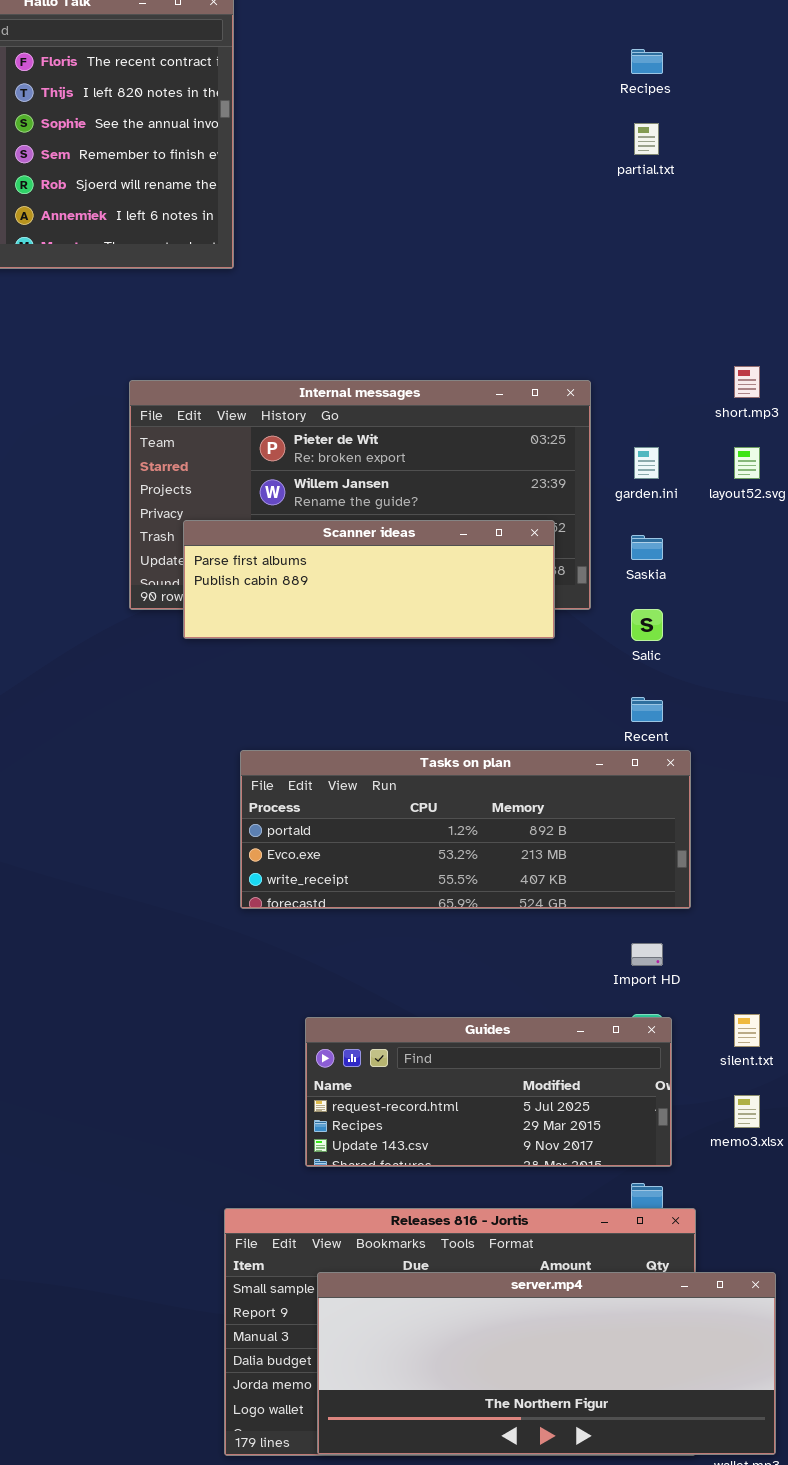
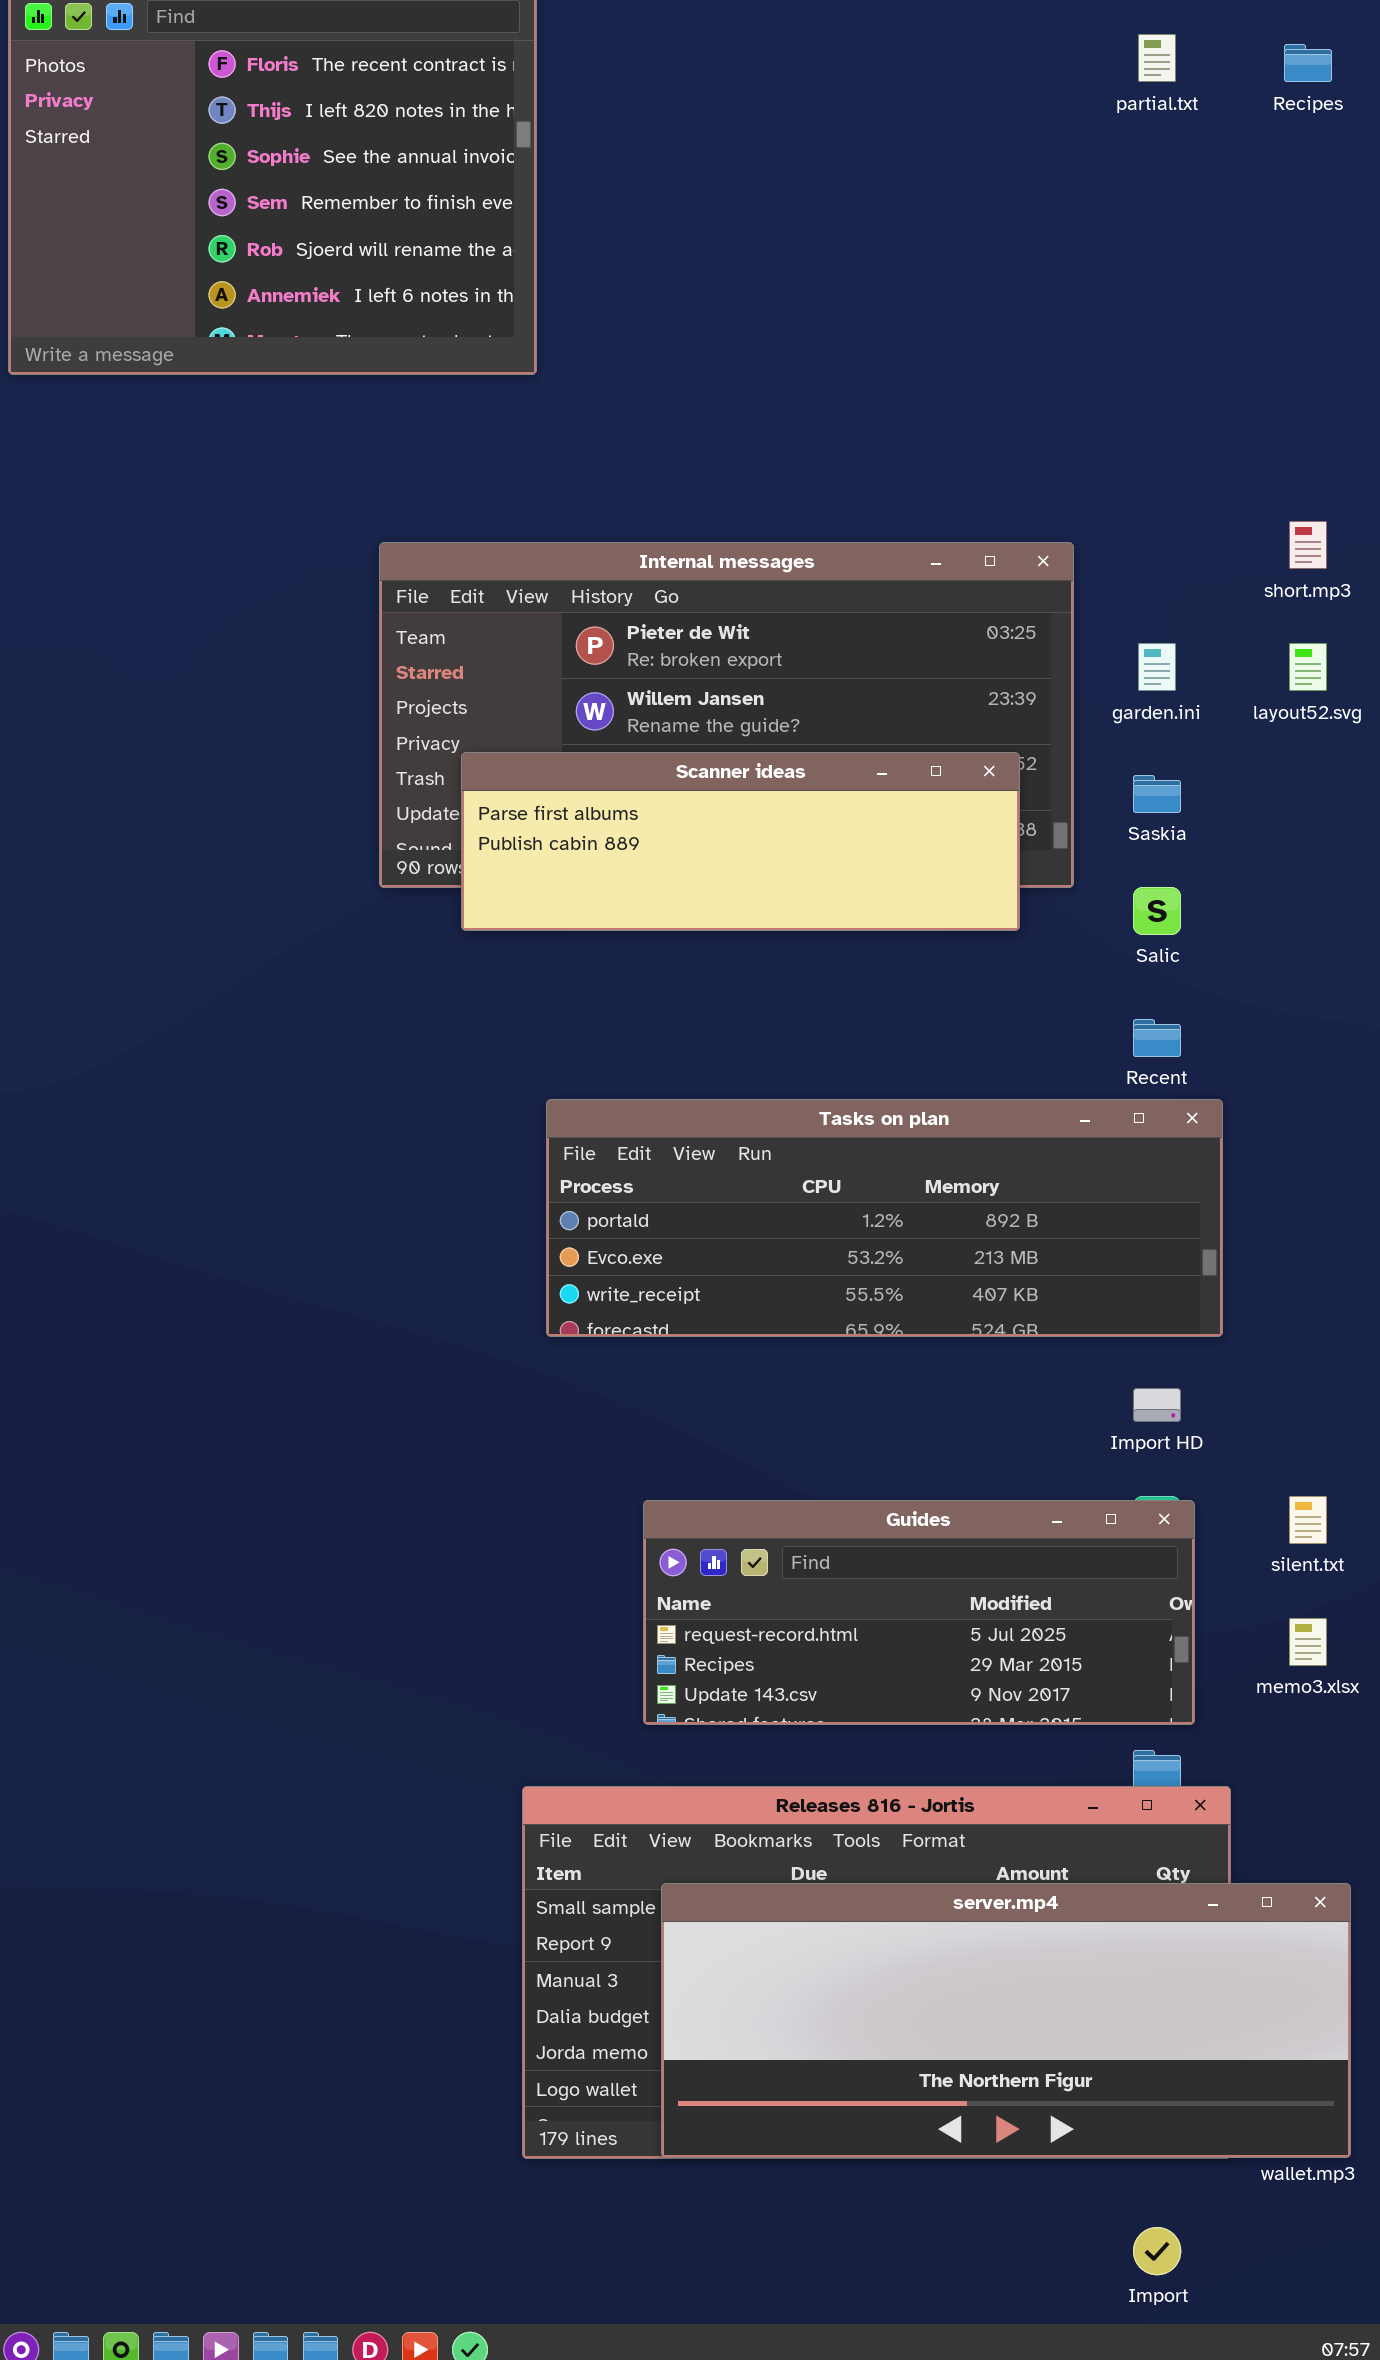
Recipes: [631,49,663,74] -> [1284,44,1332,82], moved
partial.txt: [634,123,659,155] -> [1138,34,1176,82], moved

